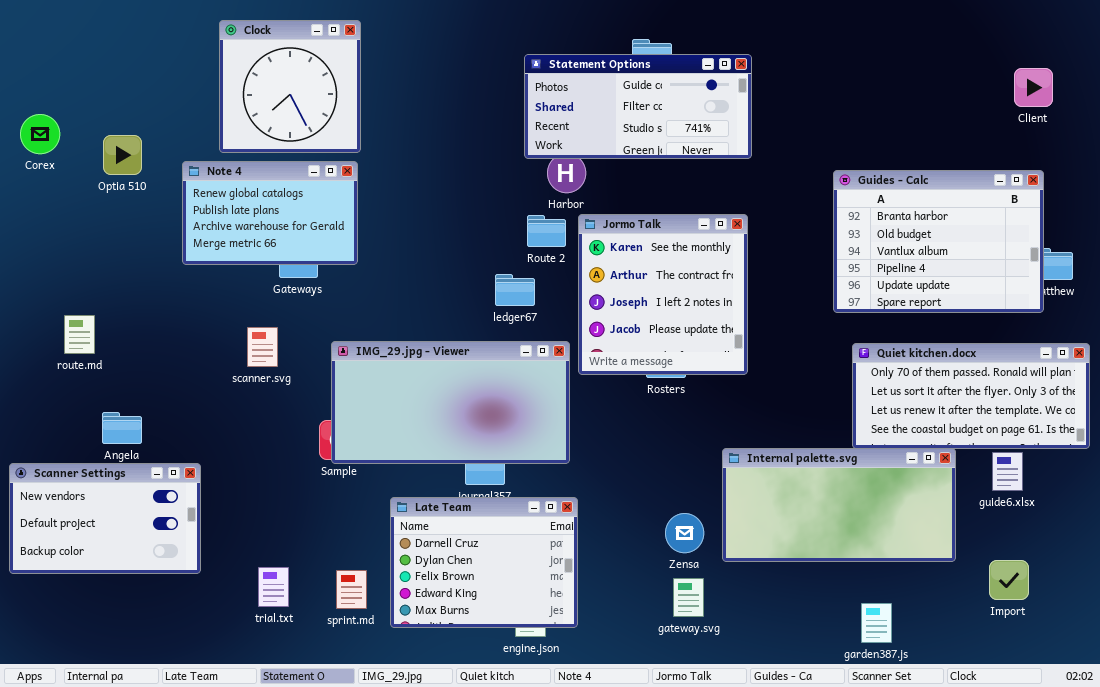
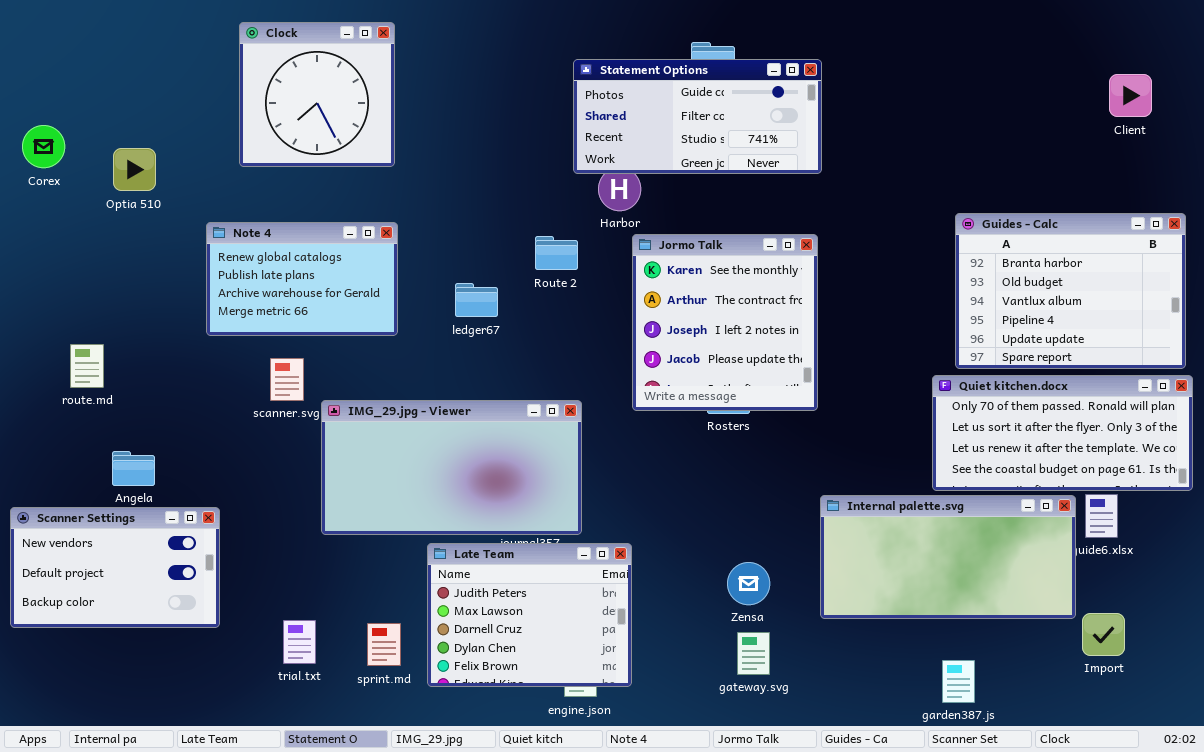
Note 4: [182,161,358,265] -> [206,222,398,336], moved
Guides - Calc: [833,170,1044,313] -> [955,213,1186,369], moved
Route 2: [527,215,566,247] -> [535,236,578,270], moved
ledger67: [495,274,535,306] -> [455,283,498,317], moved
IMG_29.jpg - Viewer: [331,341,570,464] -> [321,400,582,535], moved
Internal palette.svg: [722,448,956,562] -> [820,495,1076,619], moved
Late Team: [390,497,578,628] -> [427,543,632,687], scrolled up 2 rows

